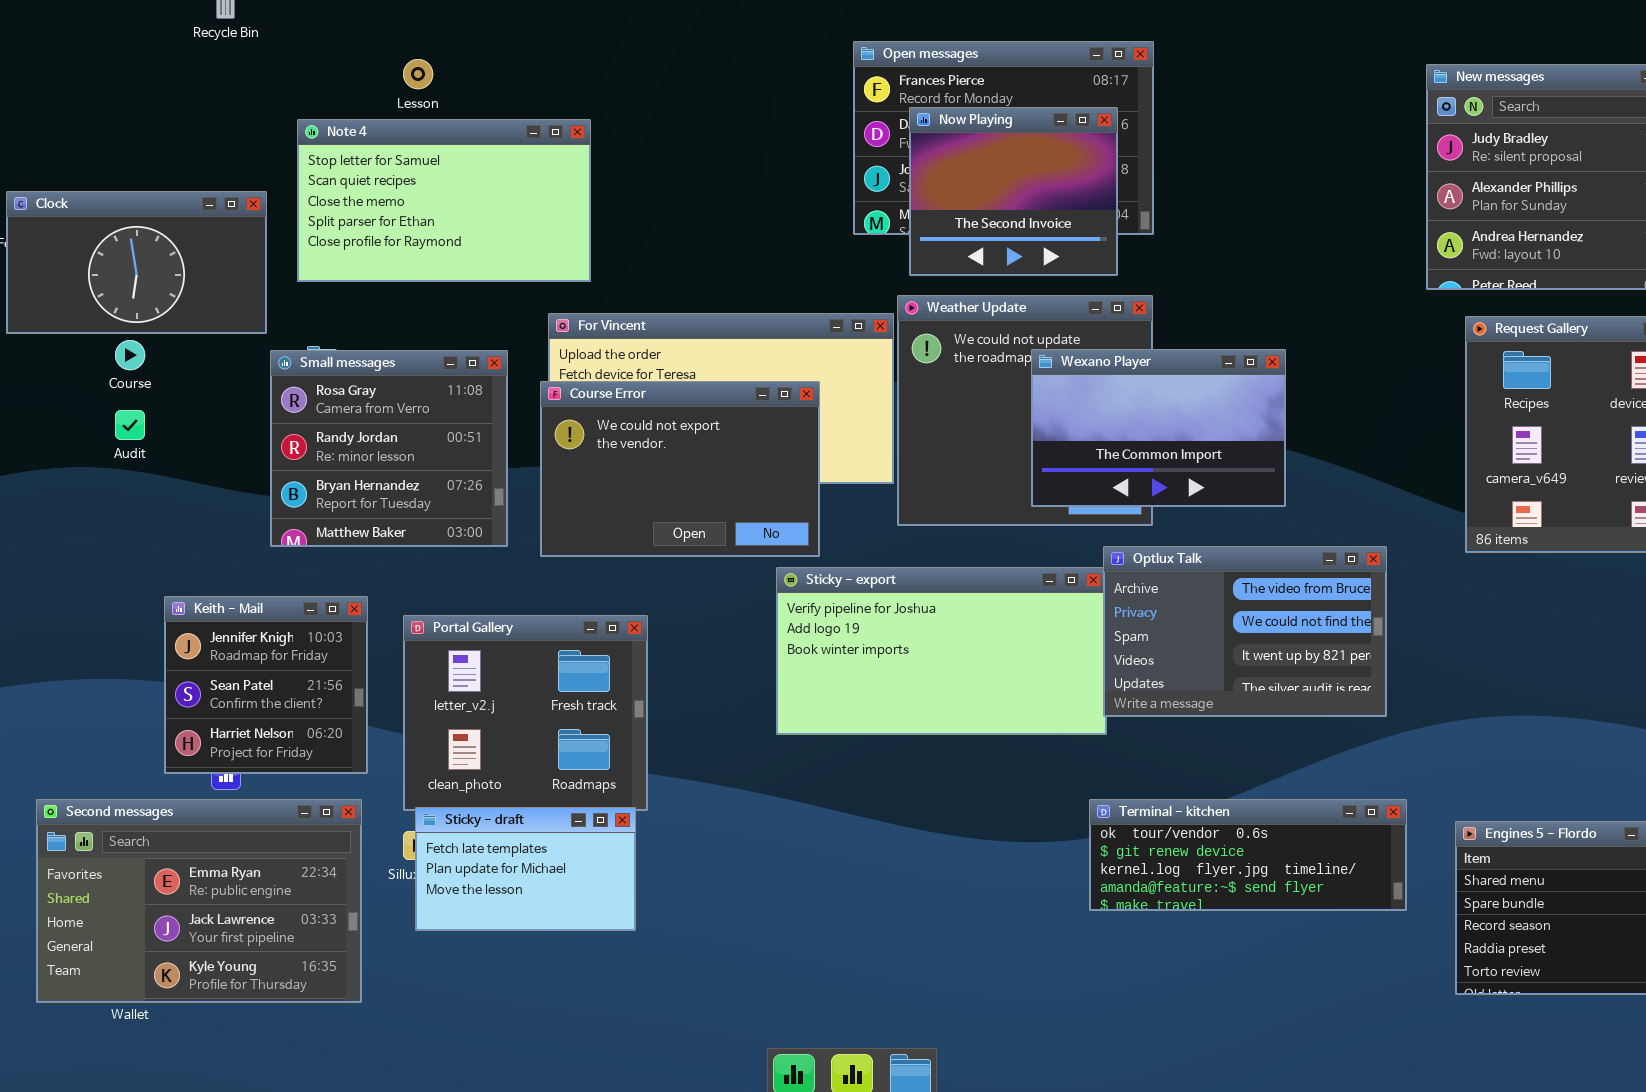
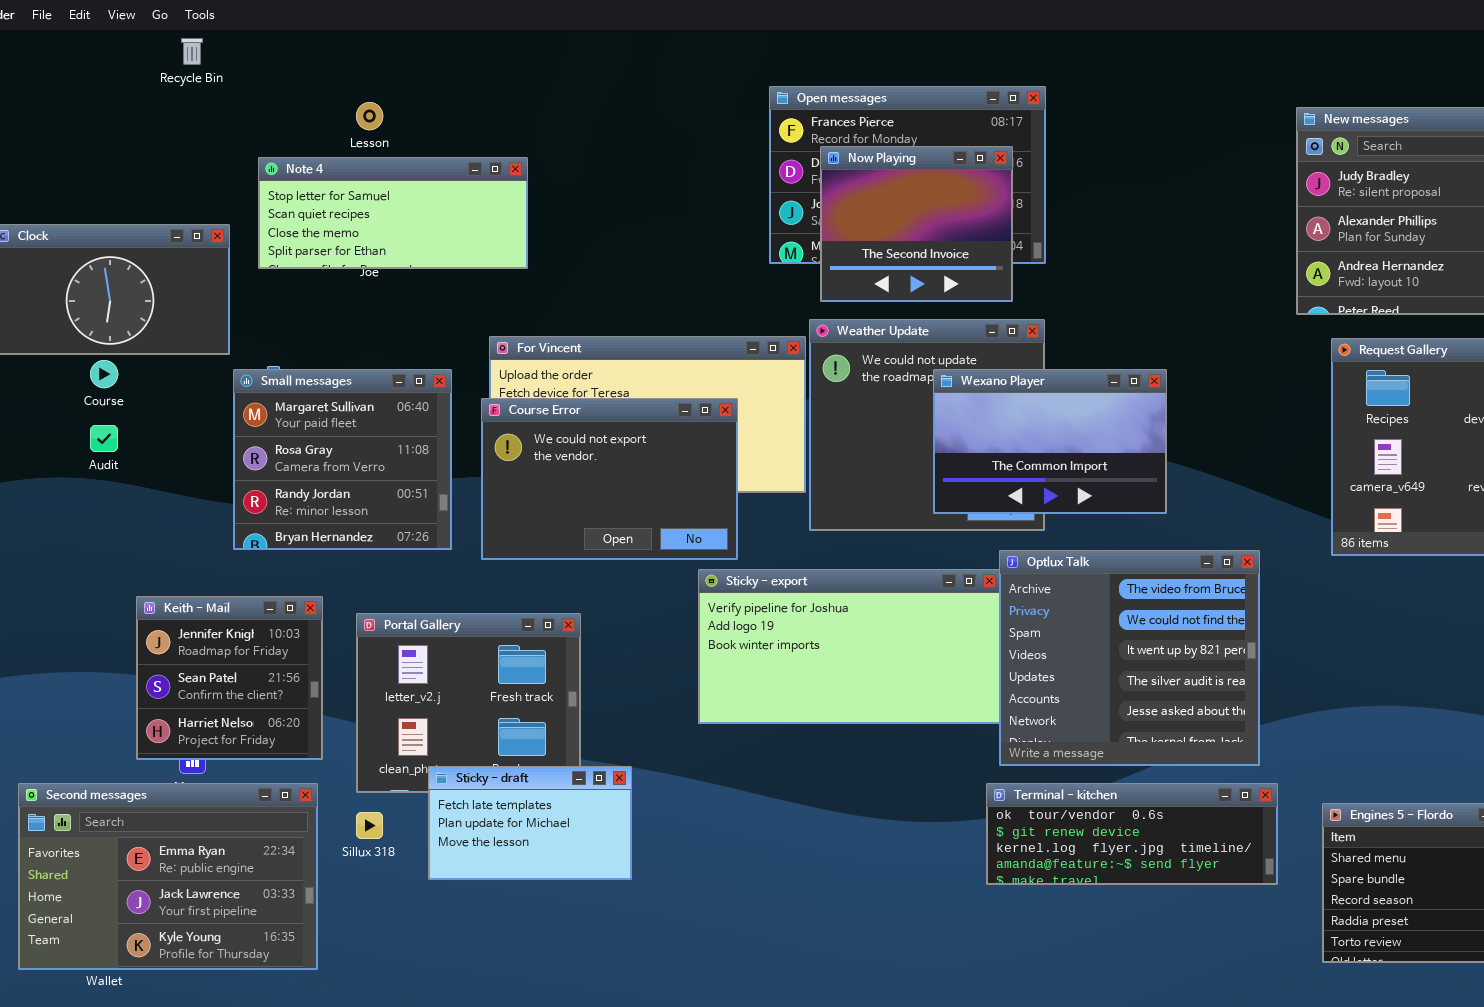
Note 4: [297,119,591,282] -> [258,157,528,269], resized
Small messages: [270,350,508,547] -> [233,369,452,550], scrolled up 1 row
Optlux Talk: [1103,546,1387,717] -> [999,550,1260,766], resized
Sticky - draft: [415,807,636,931] -> [428,766,632,880], moved

